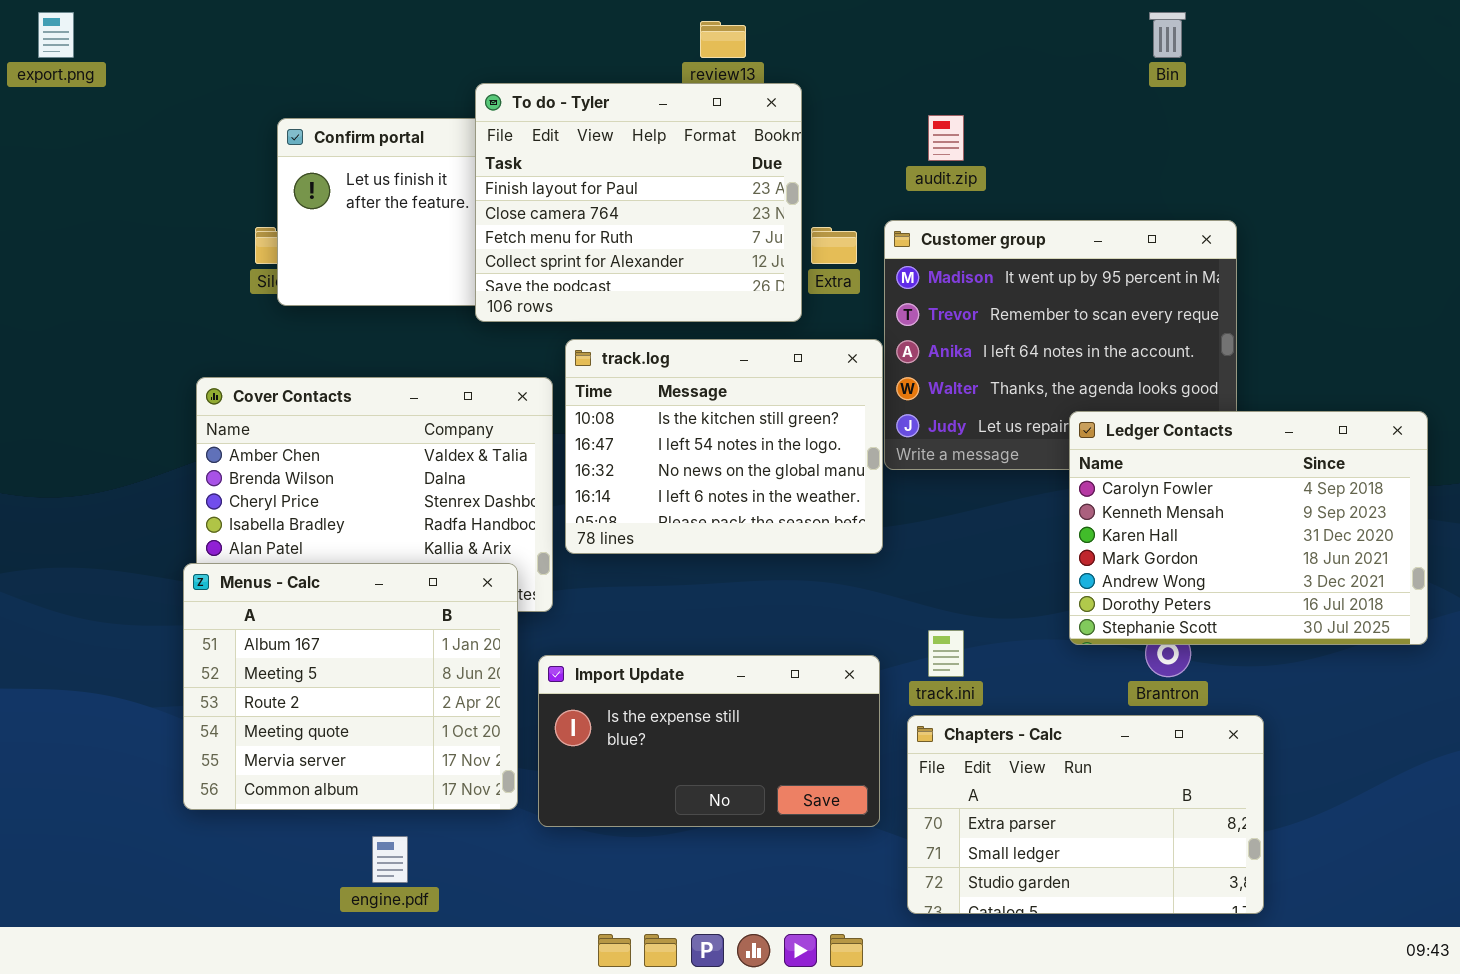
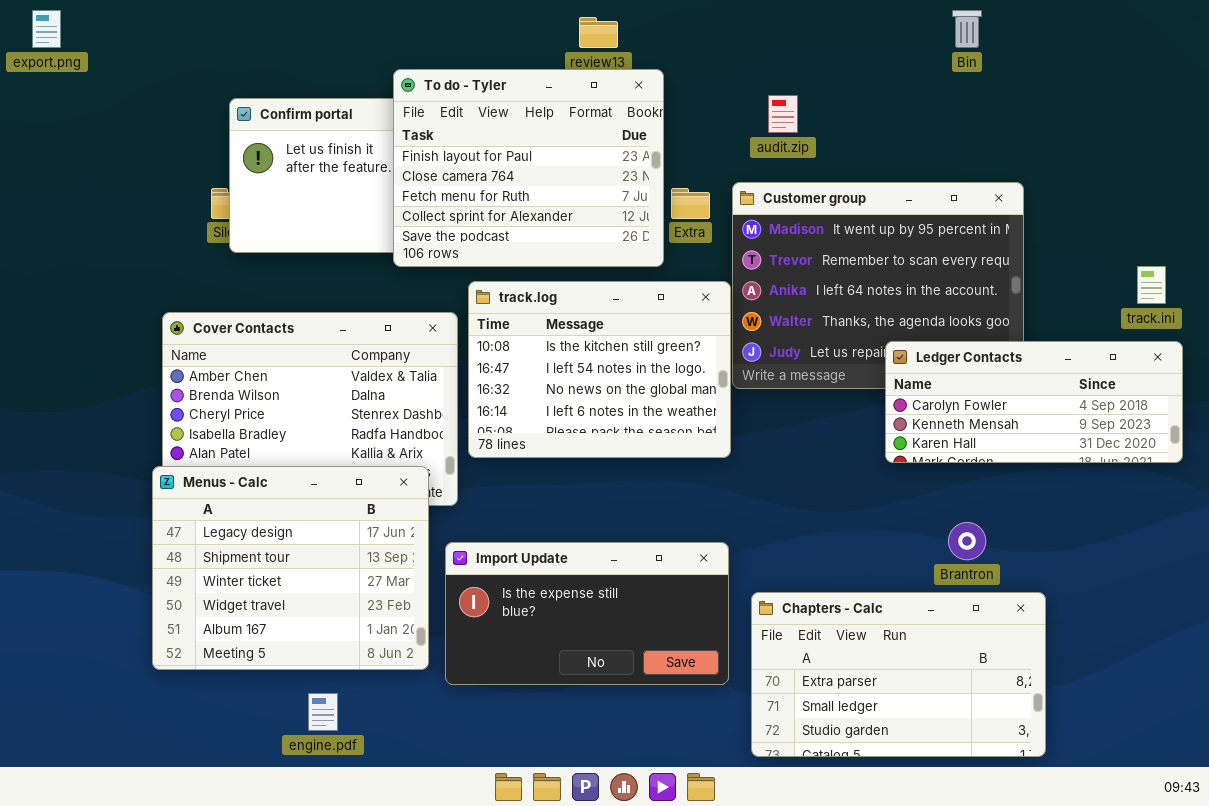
Ledger Contacts: [1069,411,1428,645] -> [885,341,1183,463], resized
Menus - Calc: [183,563,518,810] -> [152,466,429,670], scrolled up 4 rows
track.ini: [928,630,964,677] -> [1137,266,1166,304], moved

